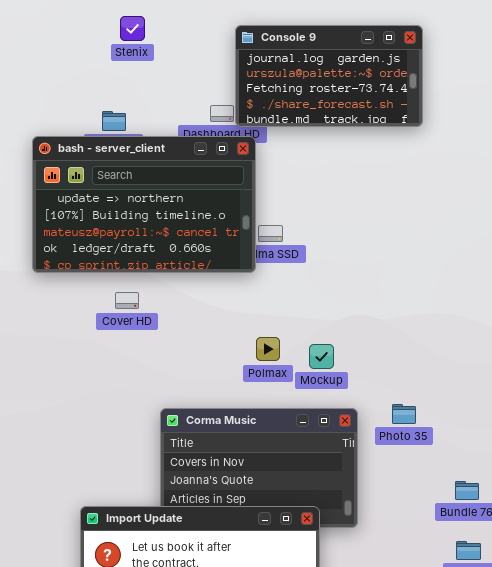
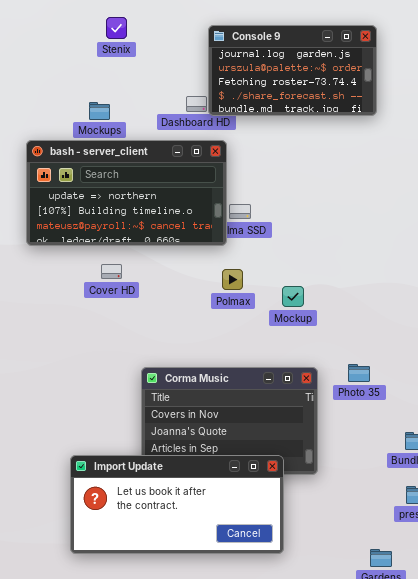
bash - server_client: [32,136,256,273] -> [26,140,227,246], resized
Polmax: [256,337,280,361] -> [222,269,243,290], moved
Mockup: [309,344,334,369] -> [282,286,304,307], moved

